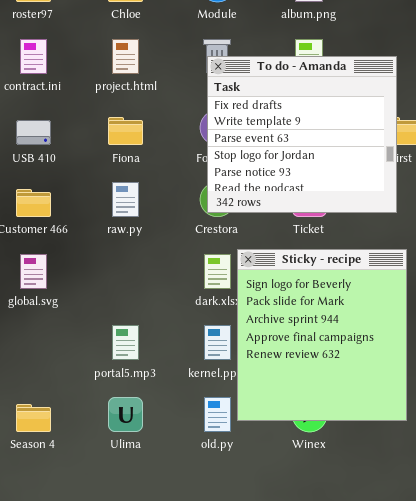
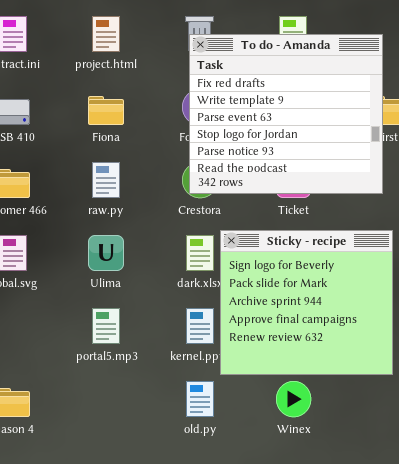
Sticky - recipe: [237,249,407,421] -> [220,230,393,375], resized
Ulima: [108,397,143,432] -> [88,235,124,271], moved

